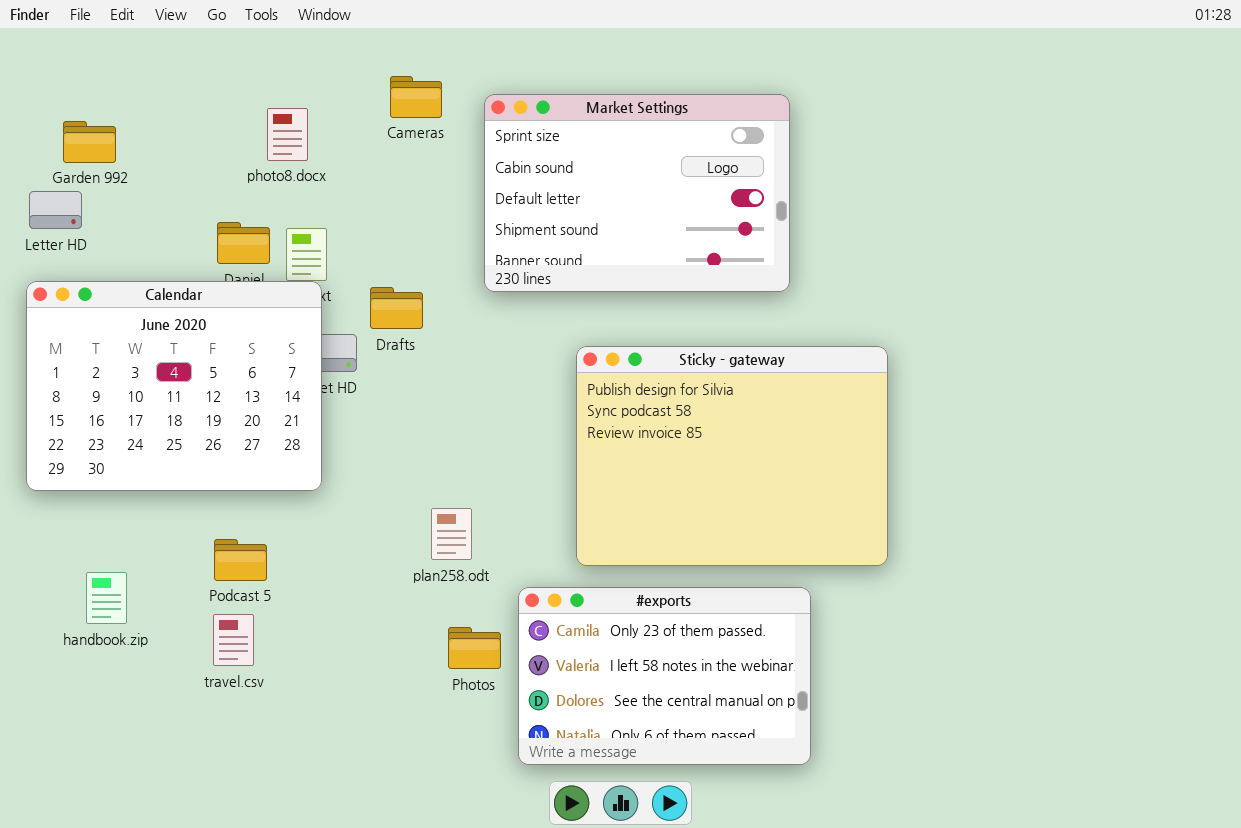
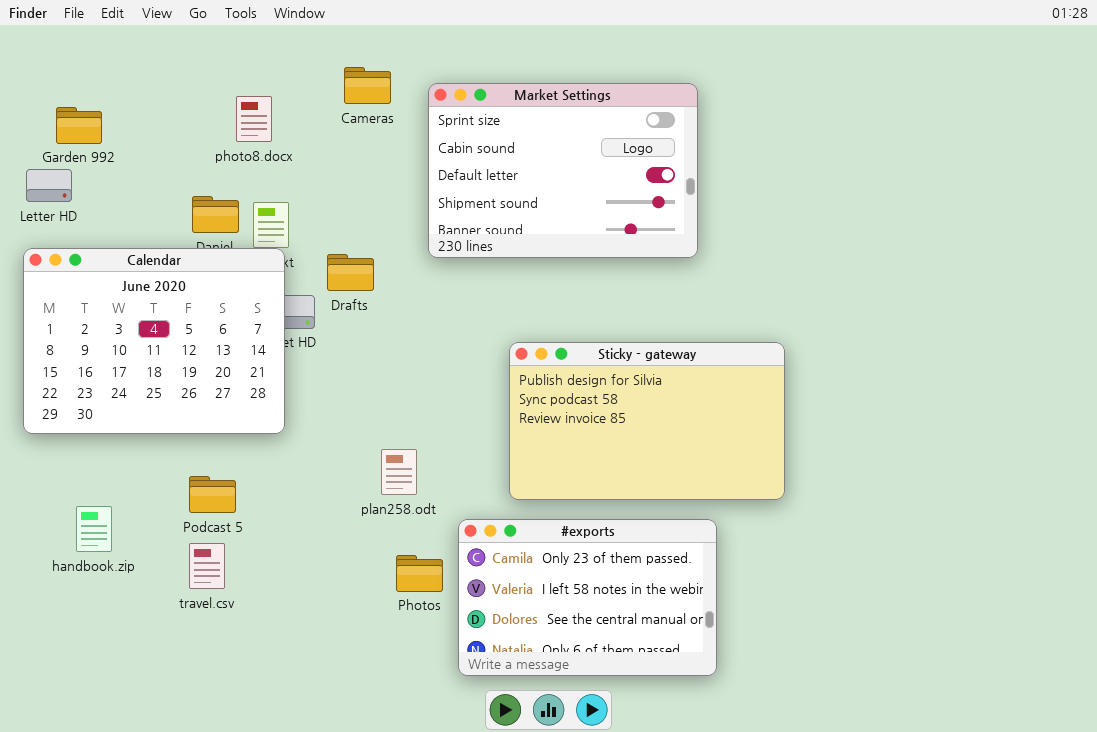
Sticky - gateway: [576,346,888,566] -> [509,342,785,500], resized

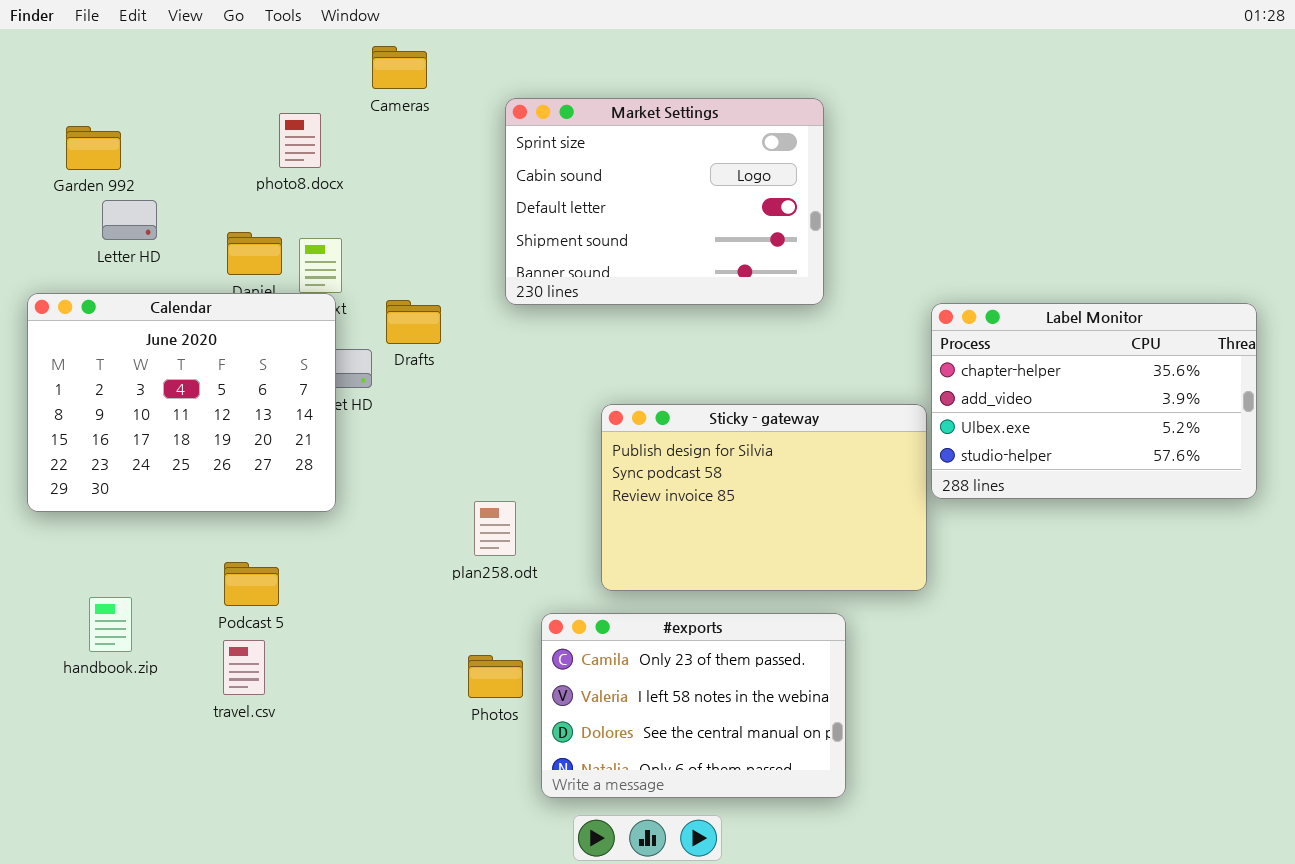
Cameras: [344,67,391,104] -> [372,46,427,89], moved
Letter HD: [26,169,72,202] -> [102,200,157,240], moved
Label Monitor: none -> [931,303,1257,499], opened
plan258.odt: [381,449,417,495] -> [474,501,516,556], moved

